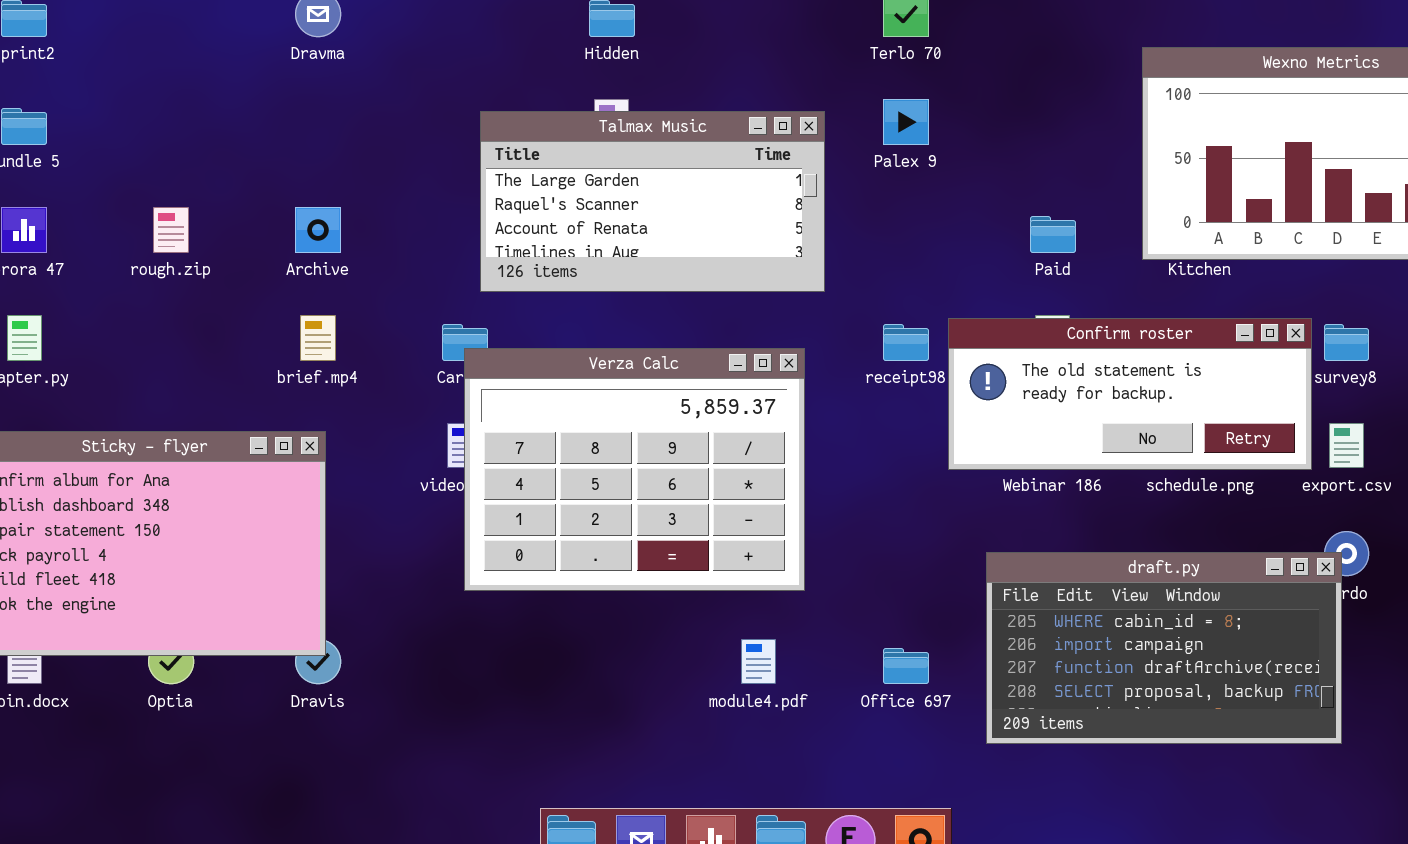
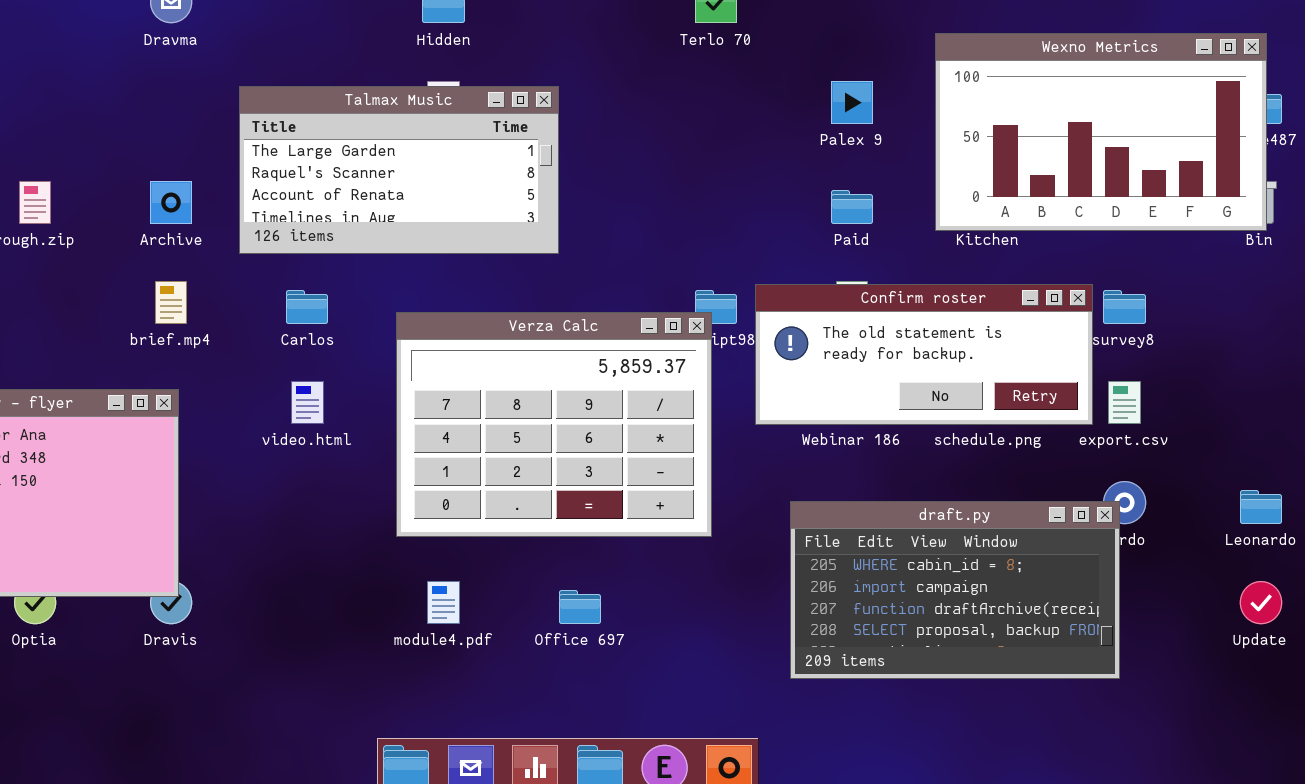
Palex 9: [883,99,929,145] -> [831,81,873,124], moved
Talmax Music: [480,111,825,292] -> [239,86,559,254], moved
Verza Calc: [464,348,805,591] -> [396,312,712,537], moved
module4.pdf: [741,639,776,684] -> [427,581,460,624], moved
Office 697: [883,648,929,684] -> [559,590,601,624], moved

